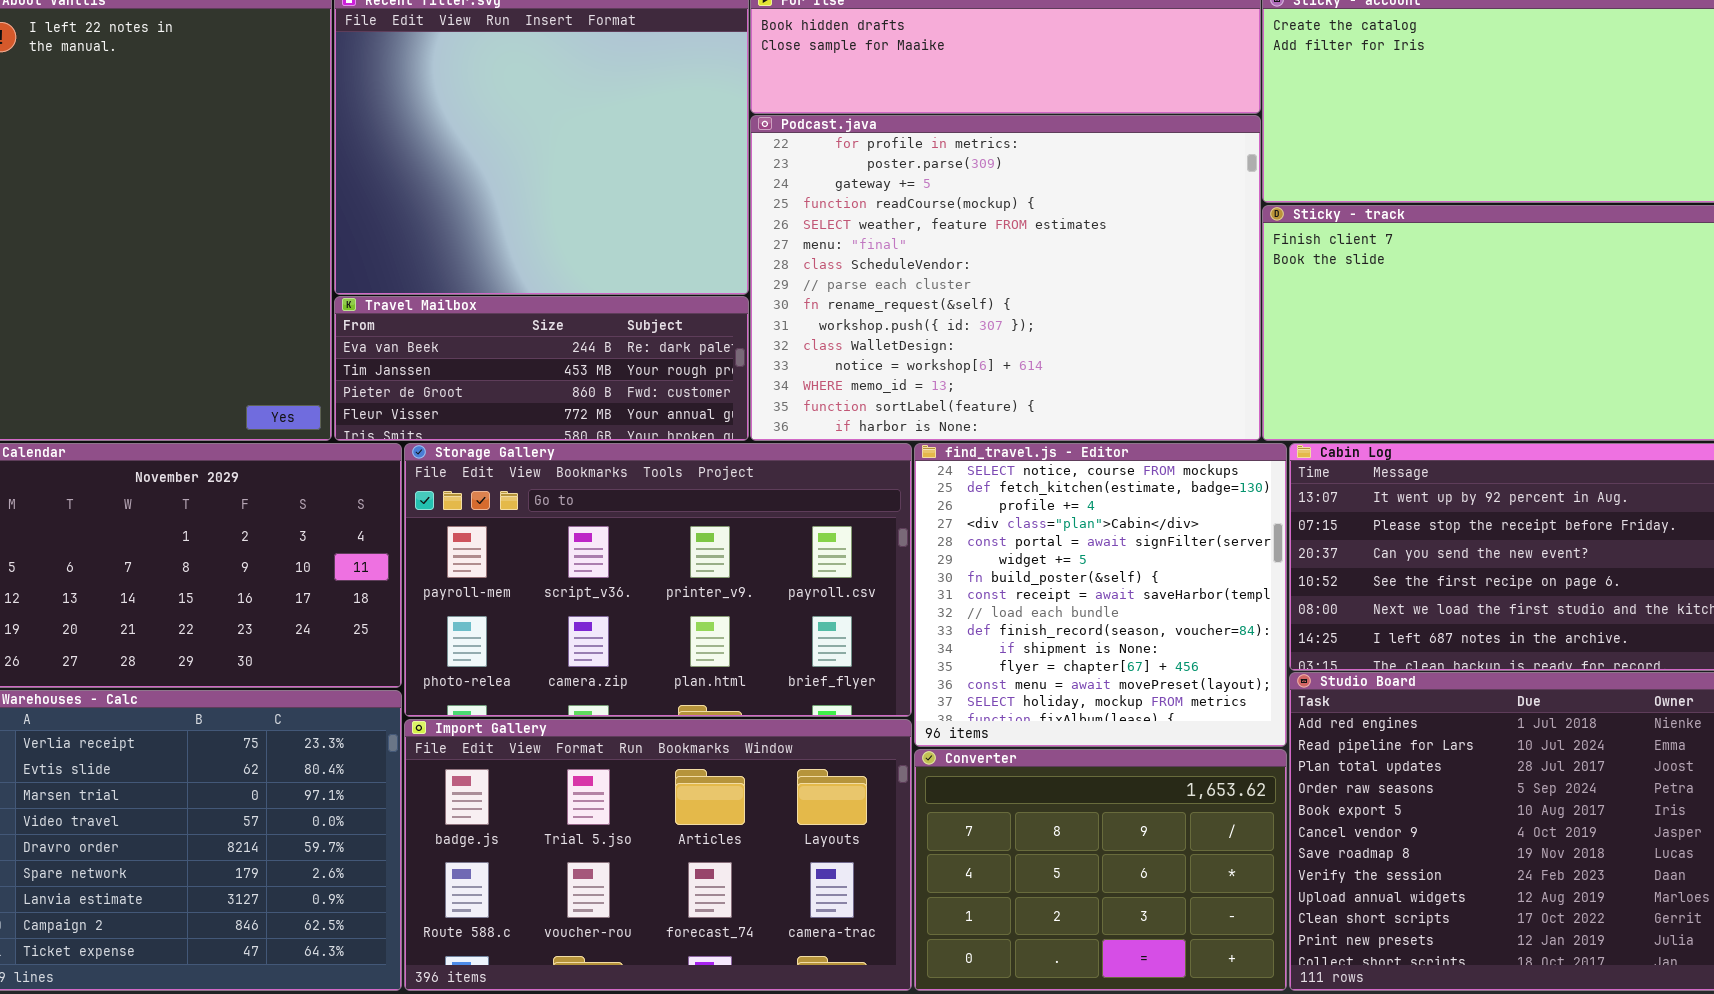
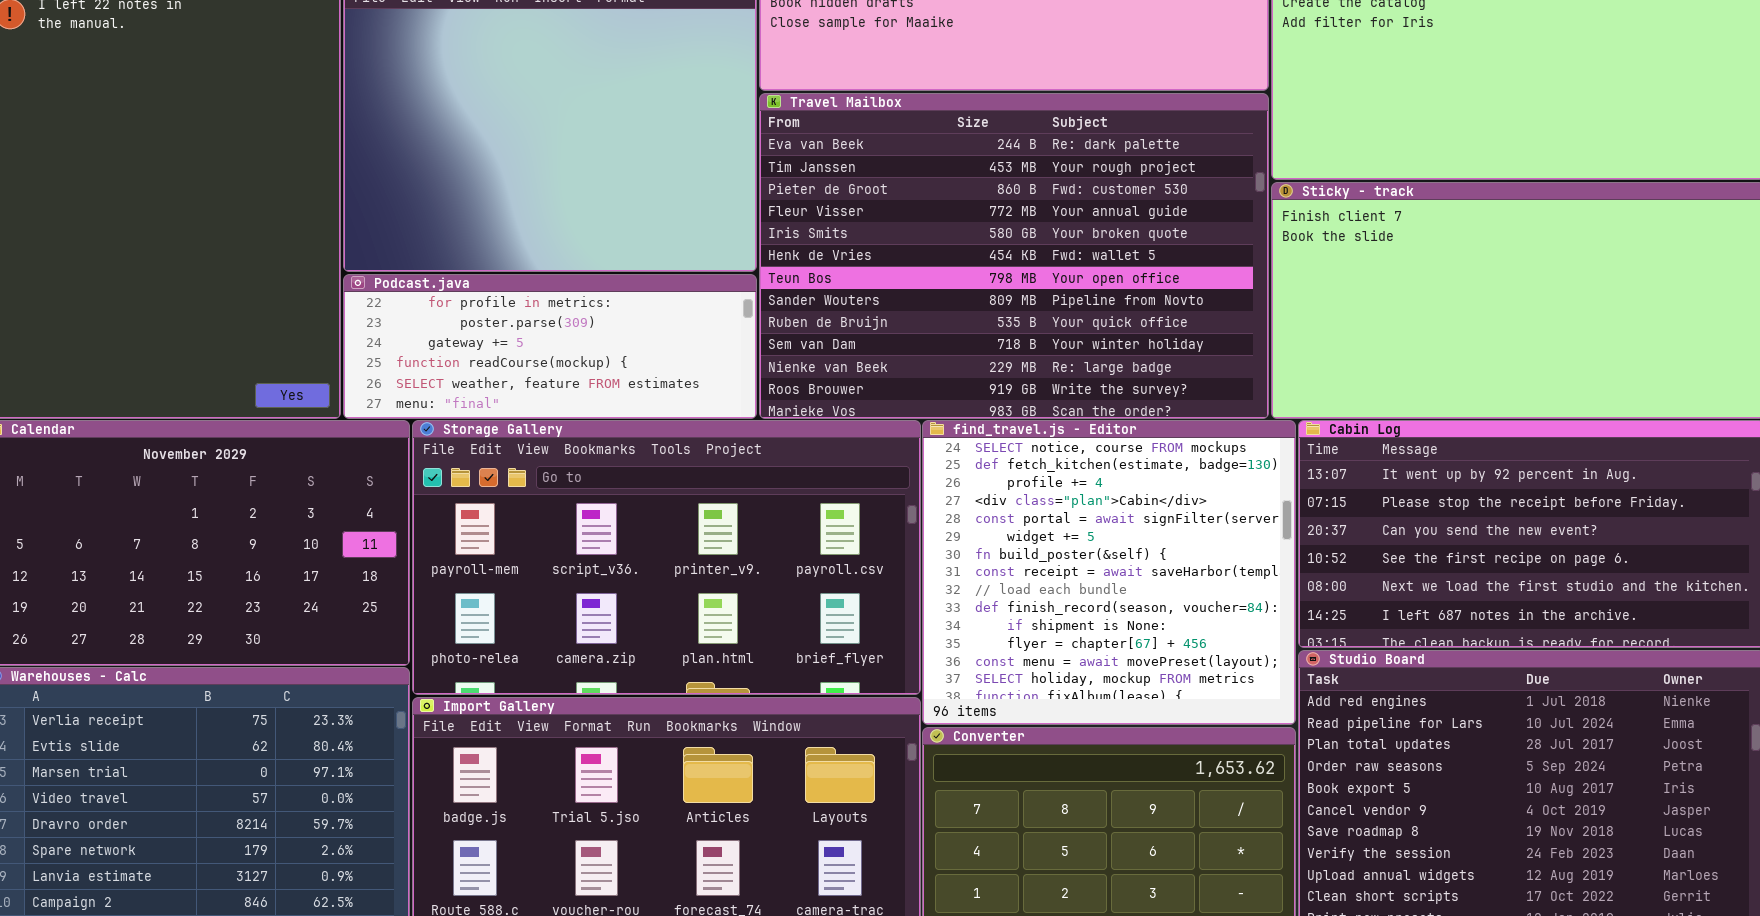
Podcast.java: [750,115,1261,441] -> [343,274,757,419], moved, resized
Travel Mailbox: [334,296,749,441] -> [759,93,1269,419], moved, resized

